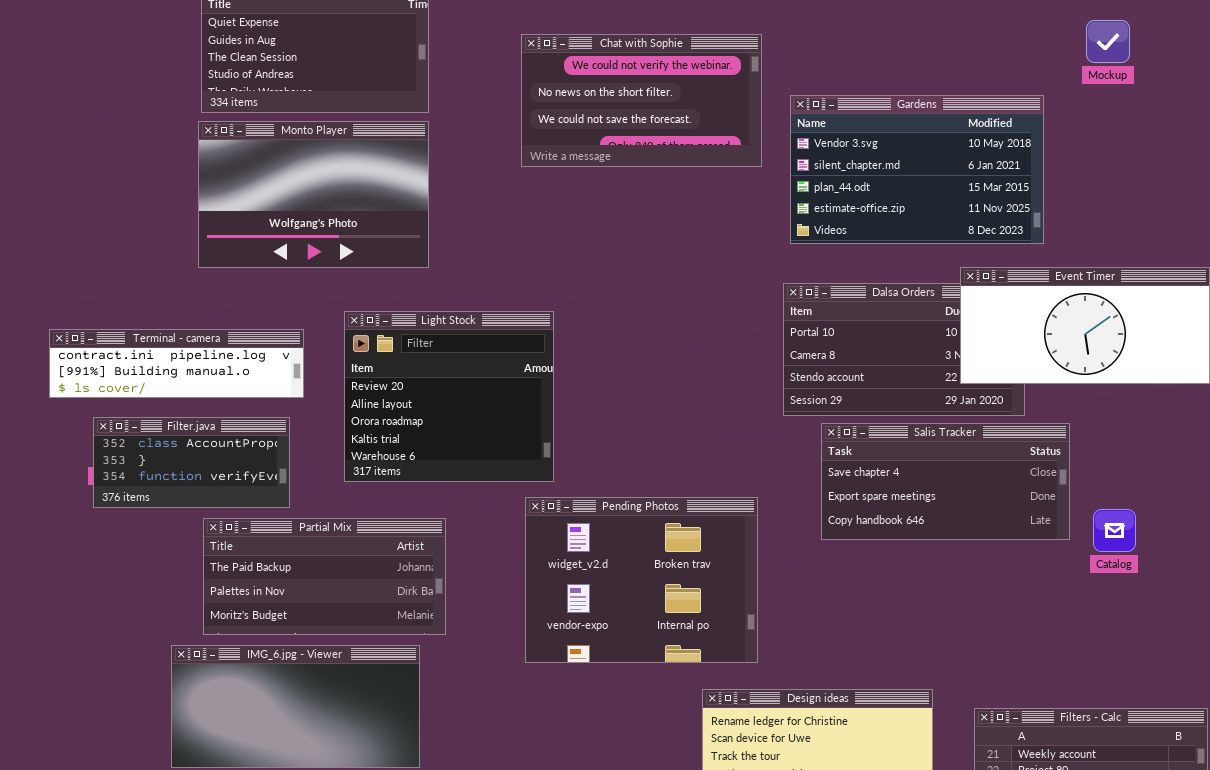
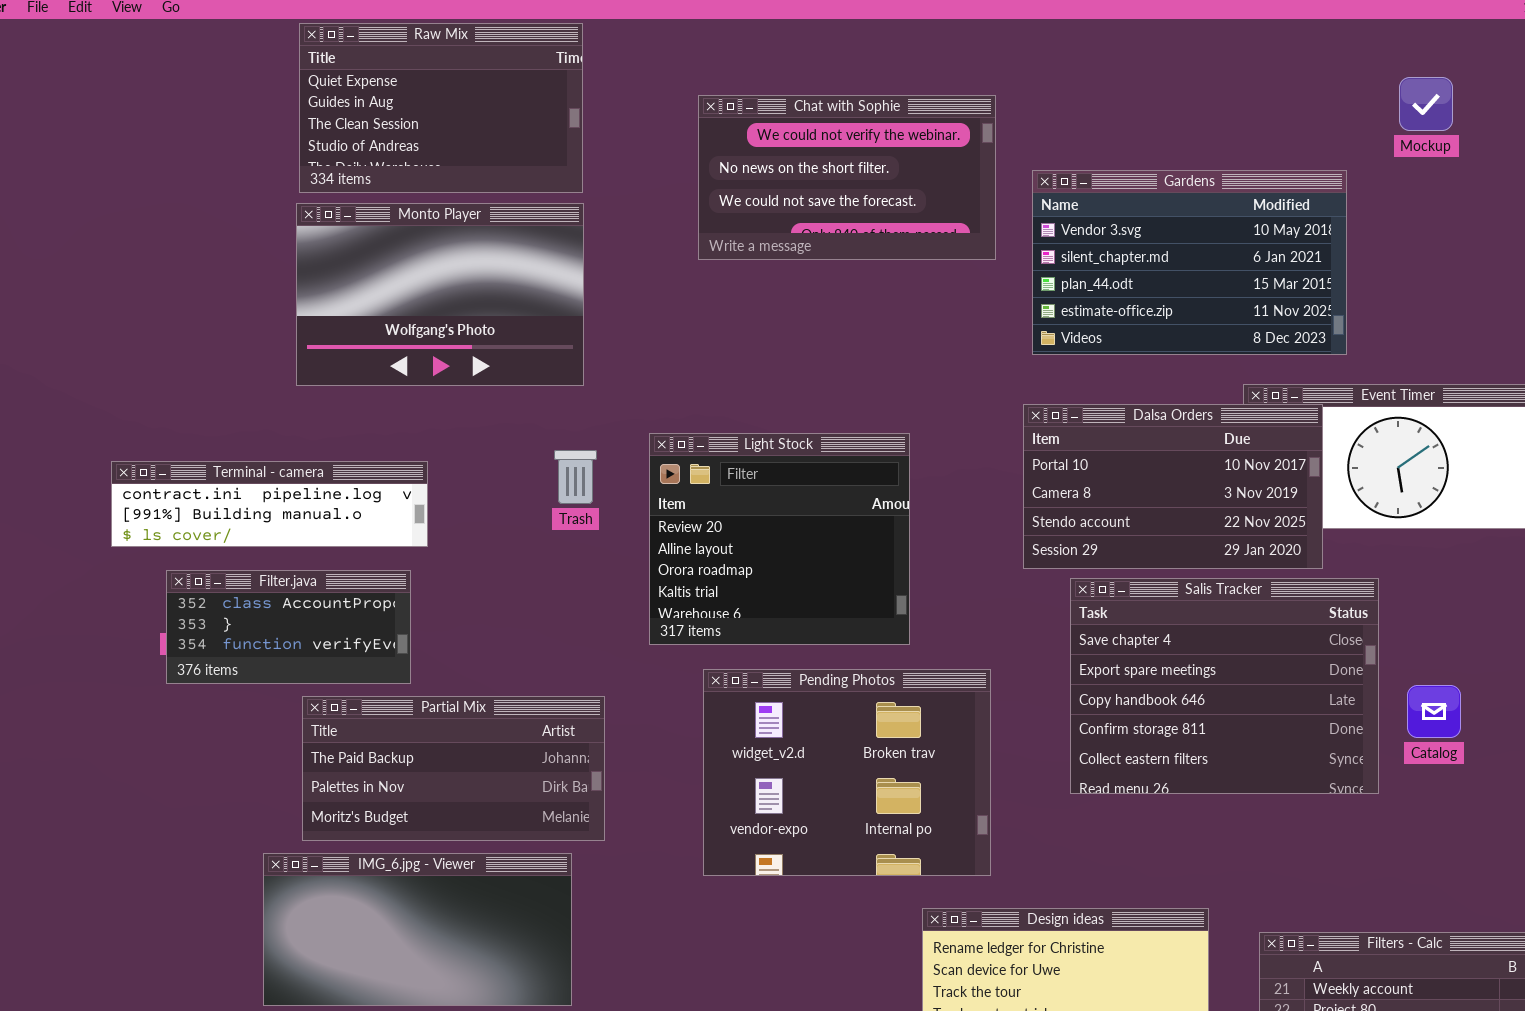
Dalsa Orders: [783,283,1025,416] -> [1023,404,1323,569], raised
Light Stock: [344,311,554,482] -> [649,433,910,645], moved
Salis Tracker: [821,423,1070,540] -> [1070,578,1379,794], resized

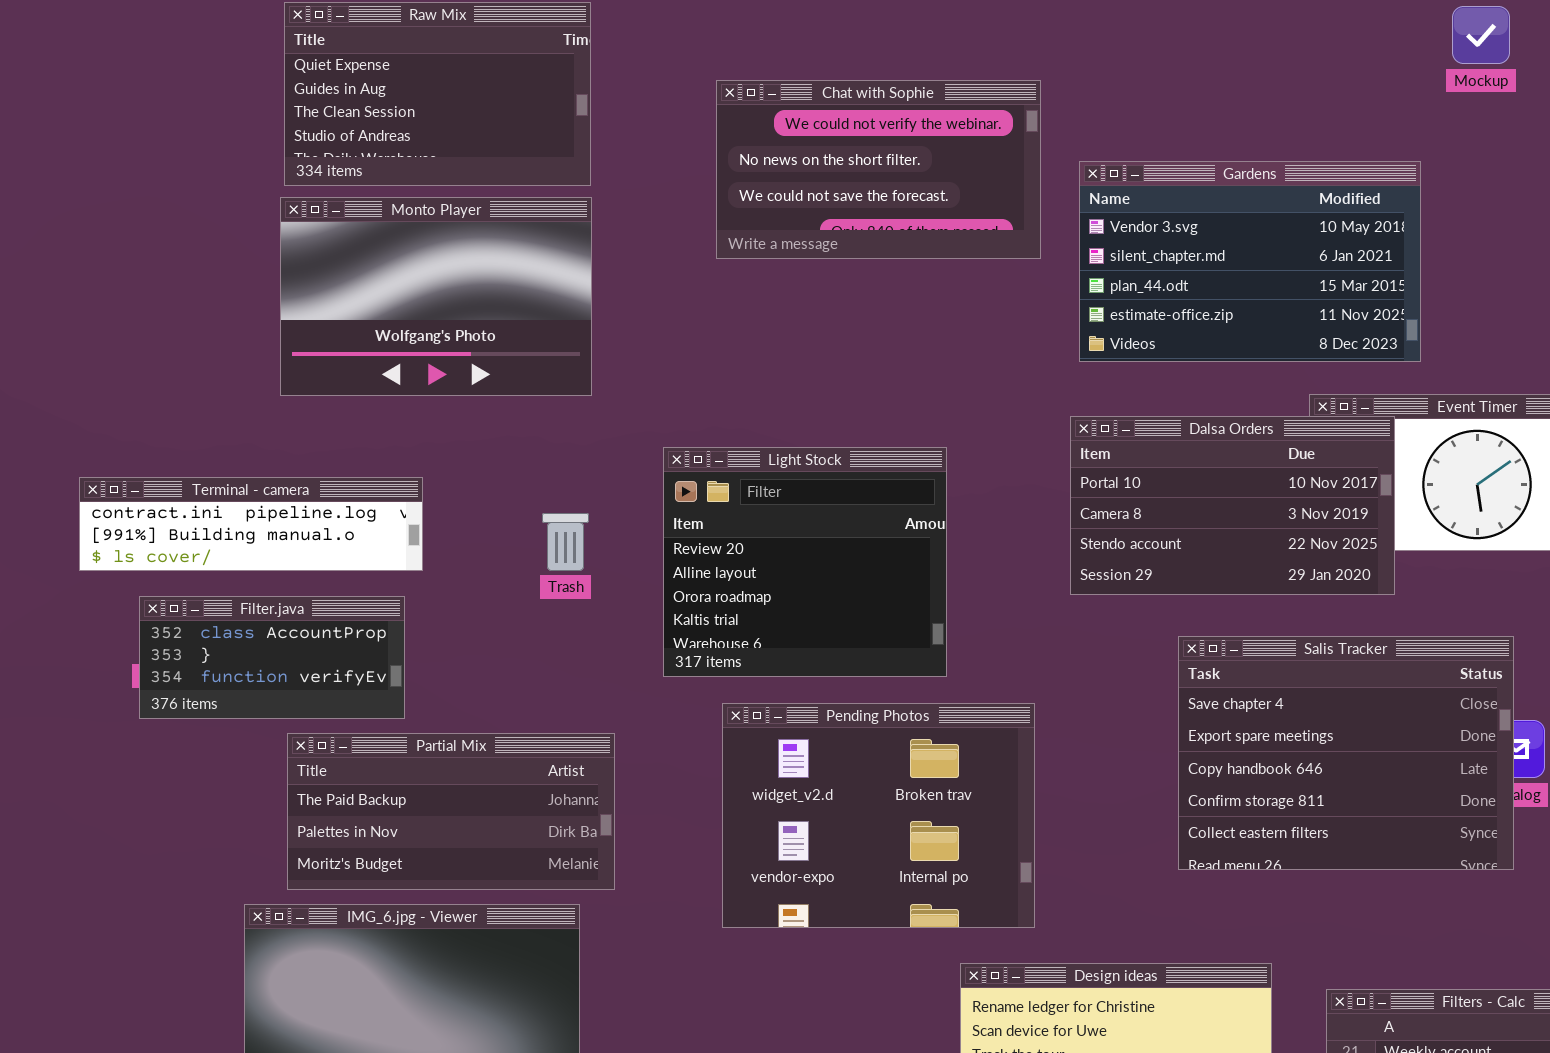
Mockup: [1399,77,1453,131] -> [1452,6,1510,64], moved
Trash: [554,450,597,504] -> [542,513,589,571], moved
Salis Tracker: [1070,578,1379,794] -> [1178,636,1514,870], moved

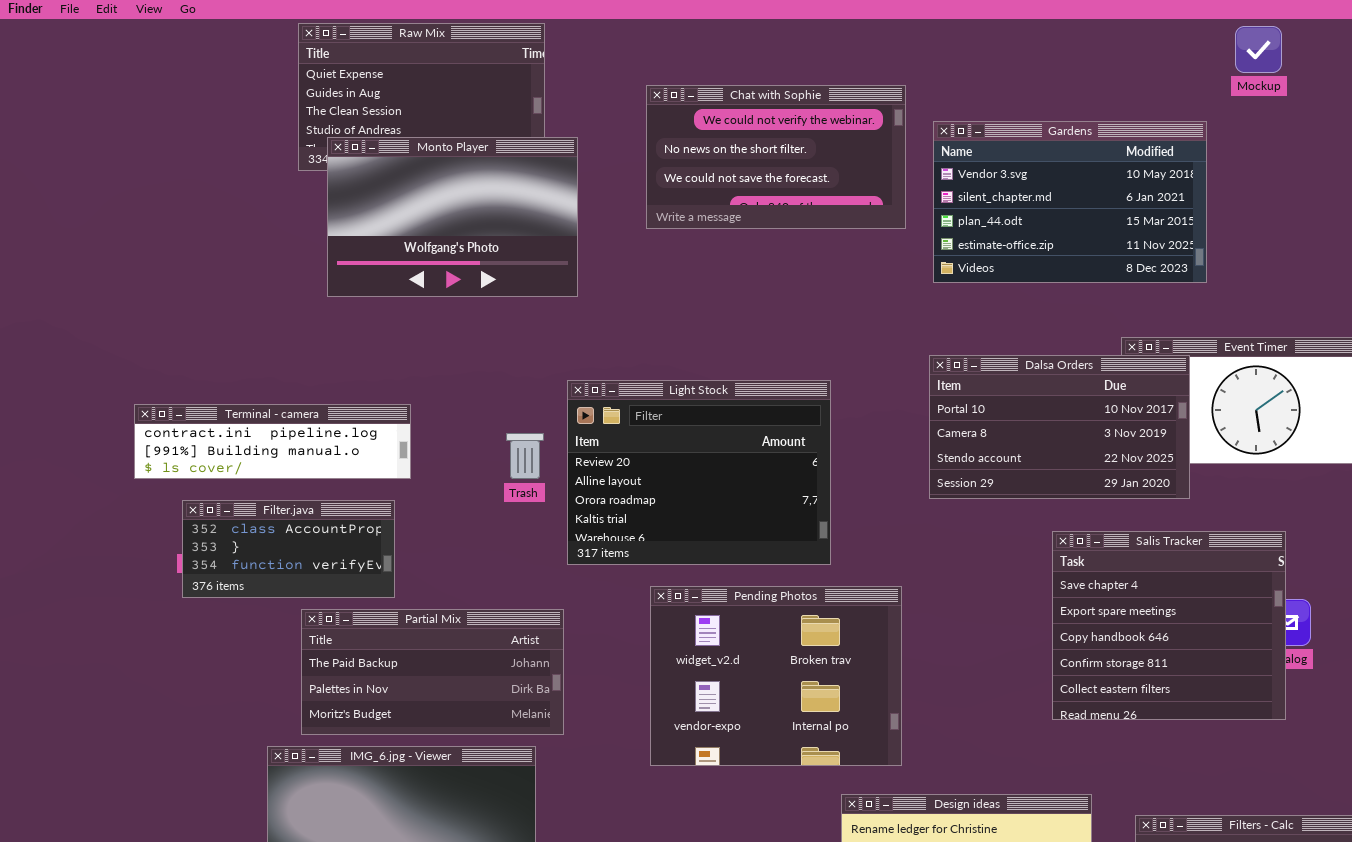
Gardens: [1079,161,1421,362] -> [933,121,1207,283], moved
Monto Player: [280,197,592,396] -> [327,137,578,297], moved
Light Stock: [663,447,947,677] -> [567,380,831,565], resized
Salis Tracker: [1178,636,1514,870] -> [1052,531,1286,720], resized

